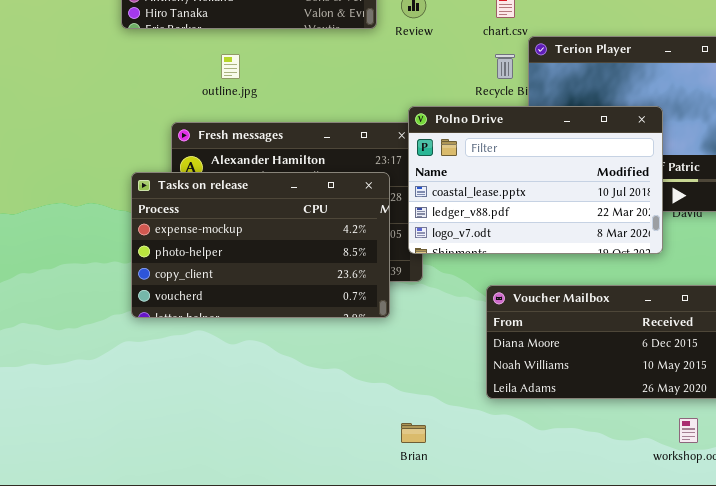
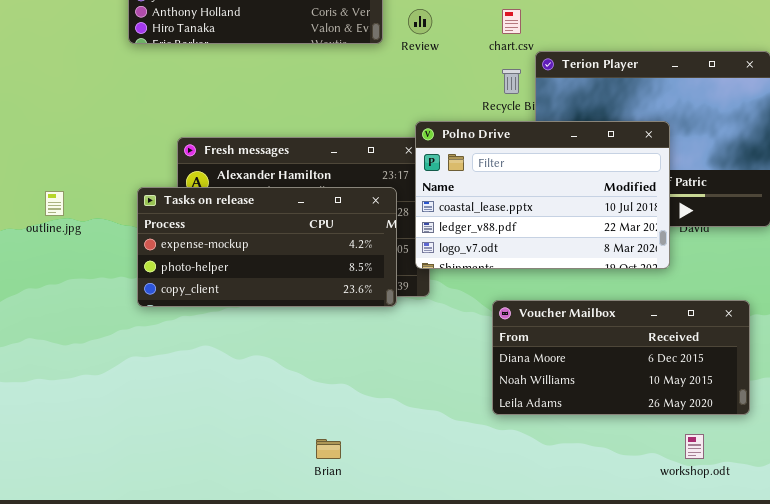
outline.jpg: [221,54,240,79] -> [45,191,64,216], moved
Tasks on release: [131,172,390,318] -> [137,187,397,307], resized
Brian: [401,423,426,443] -> [316,439,341,459], moved

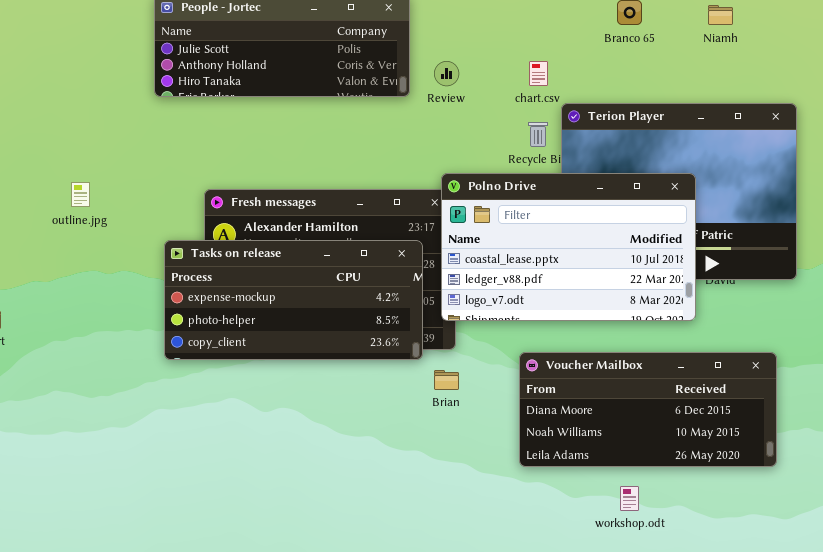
outline.jpg: [45,191,64,216] -> [71,182,90,207], moved
workshop.odt: [685,434,704,459] -> [620,486,639,511], moved
Brian: [316,439,341,459] -> [434,370,459,390], moved

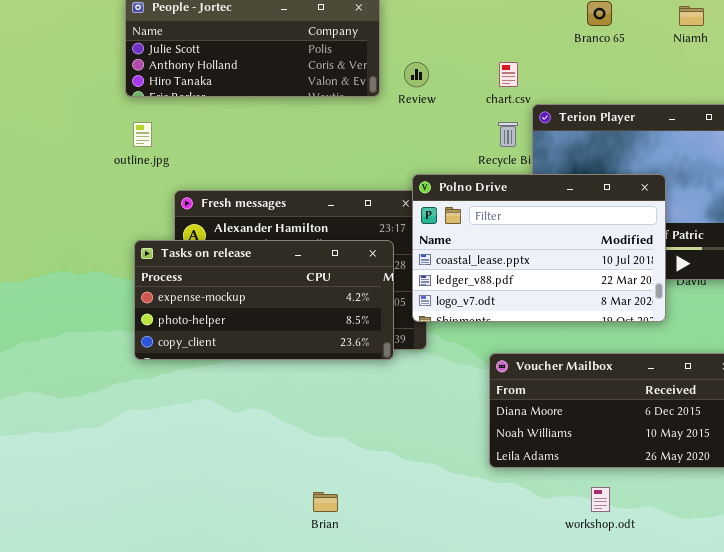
outline.jpg: [71,182,90,207] -> [133,122,152,147], moved
Brian: [434,370,459,390] -> [313,492,338,512], moved

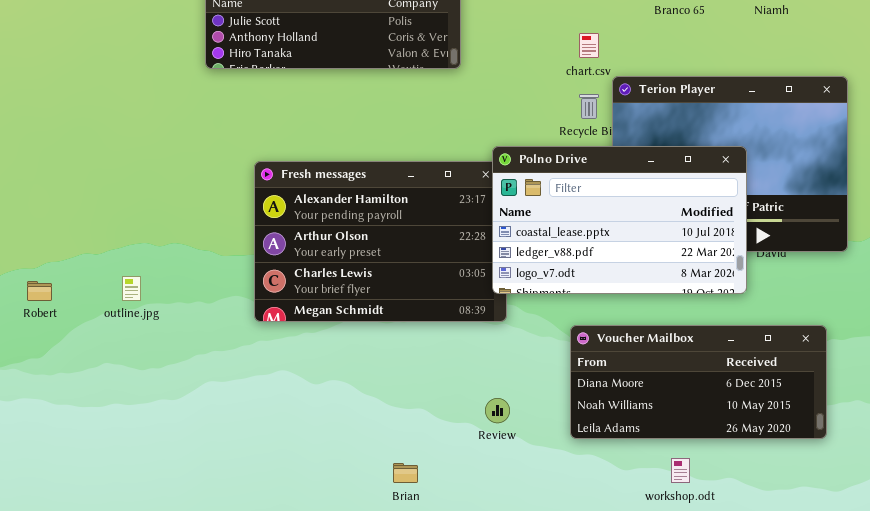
Review: [404,62,429,87] -> [485,398,510,423], moved
outline.jpg: [133,122,152,147] -> [122,276,141,301], moved
Tasks on release: [134,240,394,360] -> none, closed

